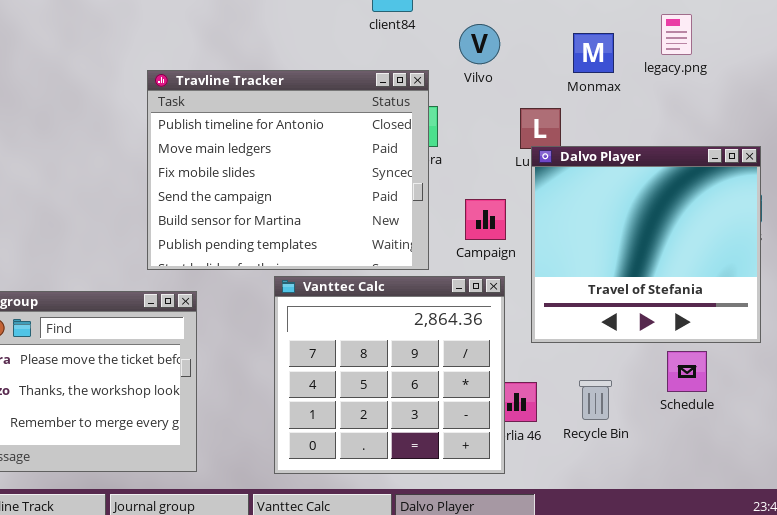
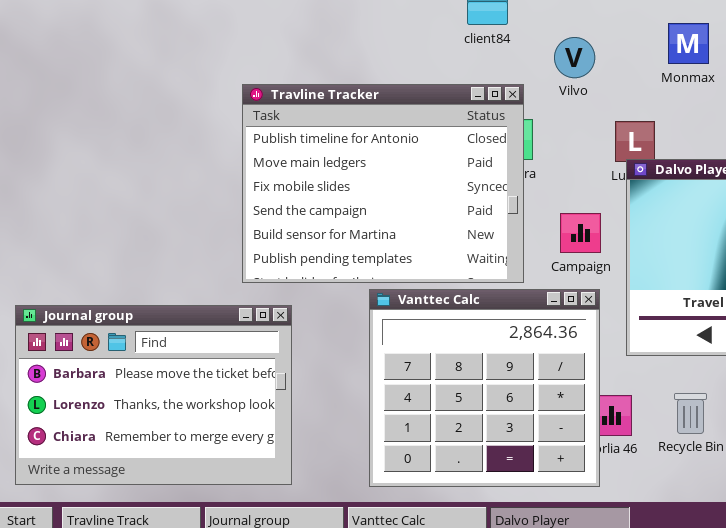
Monmax: [573,33,614,73] -> [668,23,709,64], moved

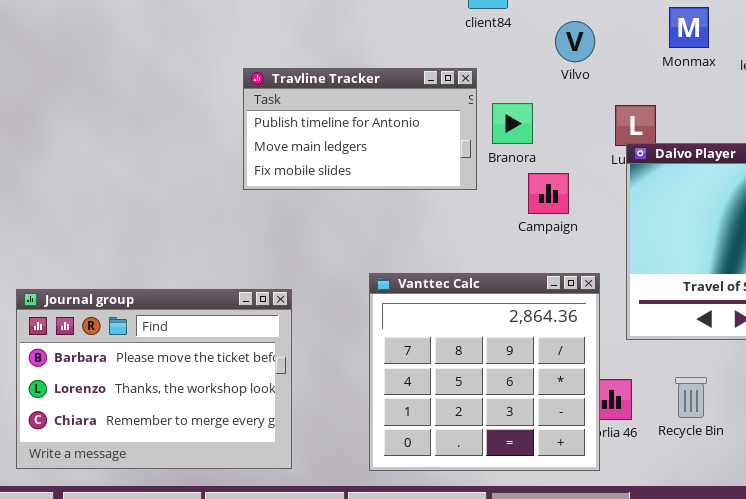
Travline Tracker: [242,84,524,283] -> [243,68,477,190], resized
Campaign: [560,213,601,253] -> [528,173,569,214], moved

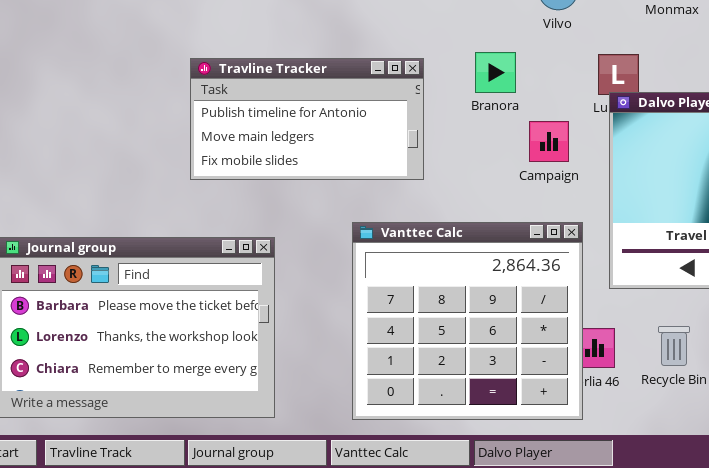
Travline Tracker: [243,68,477,190] -> [190,58,424,180], moved
Campaign: [528,173,569,214] -> [529,121,569,162], moved

